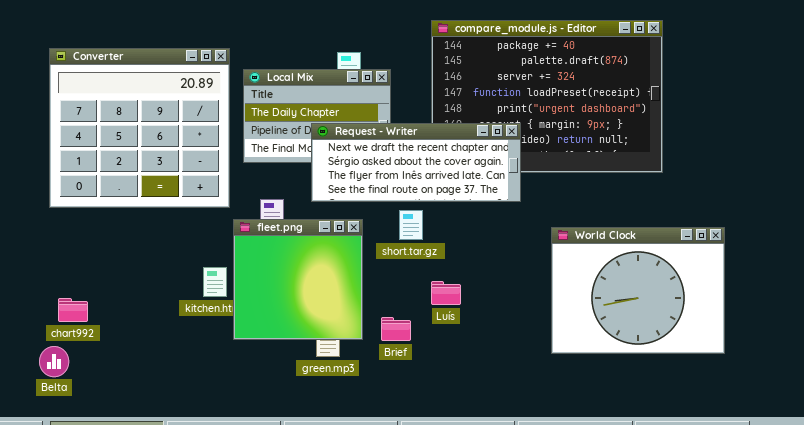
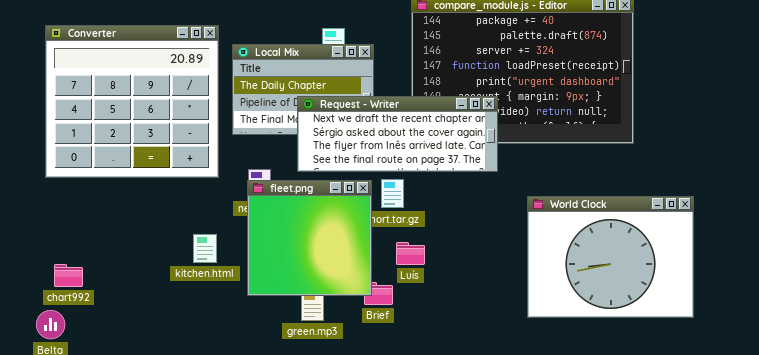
fleet.png: [233,219,363,340] -> [247,180,372,296], moved
Luís: [431,281,461,305] -> [396,242,425,265], moved

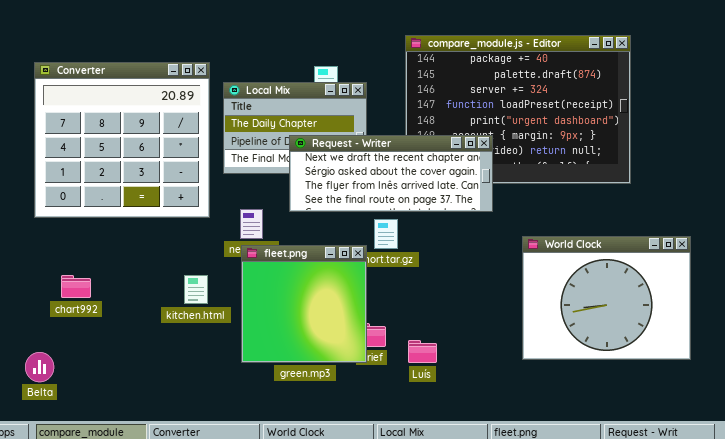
fleet.png: [247,180,372,296] -> [241,245,367,363], moved
Luís: [396,242,425,265] -> [408,340,437,363], moved
chart992: [54,264,83,287] -> [61,275,91,298], moved

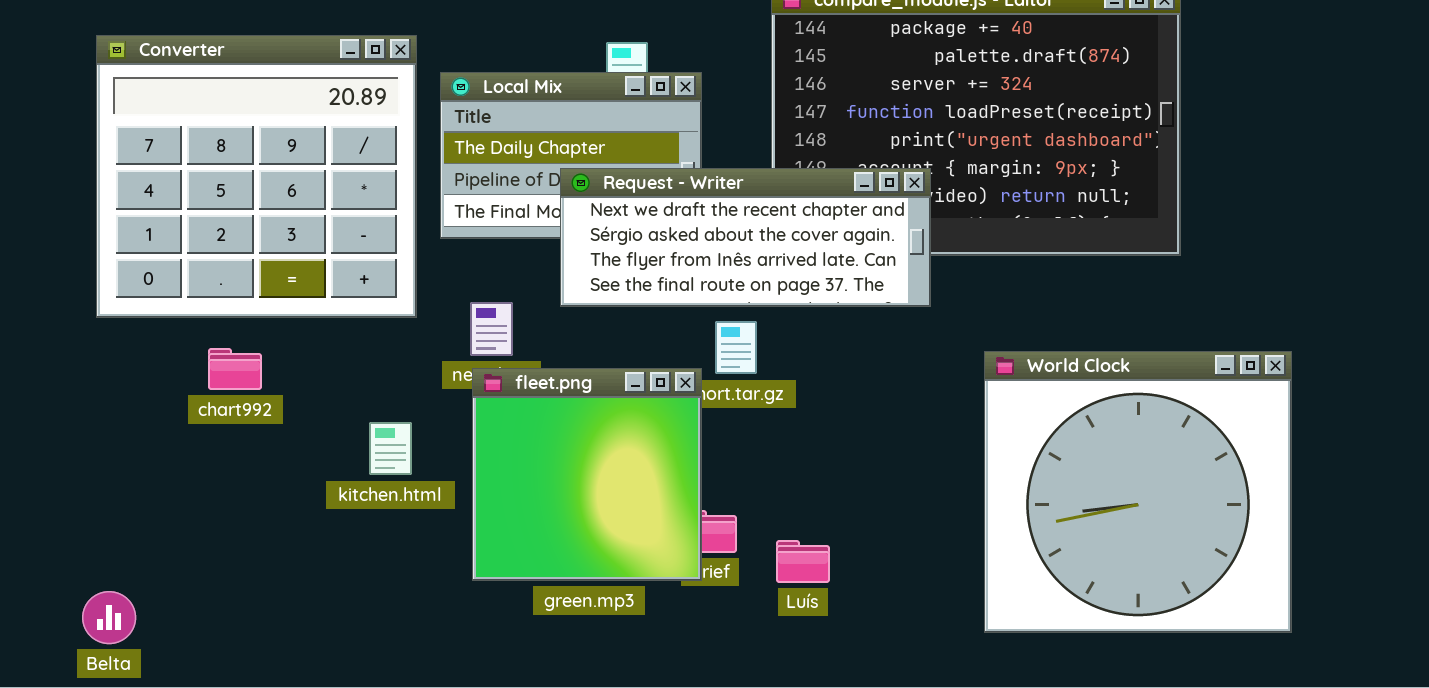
World Clock: [522,236,691,360] -> [984,351,1292,633], resized
chart992: [61,275,91,298] -> [208,348,262,390], moved
Belta: [25,352,54,382] -> [82,591,136,644], moved

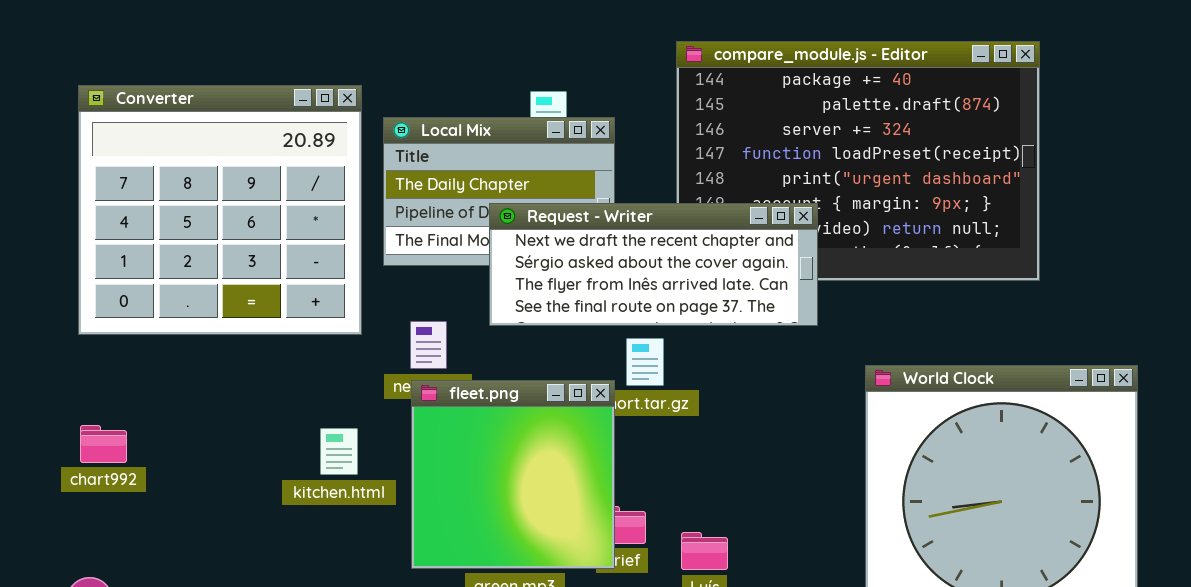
chart992: [208,348,262,390] -> [80,425,127,463], moved

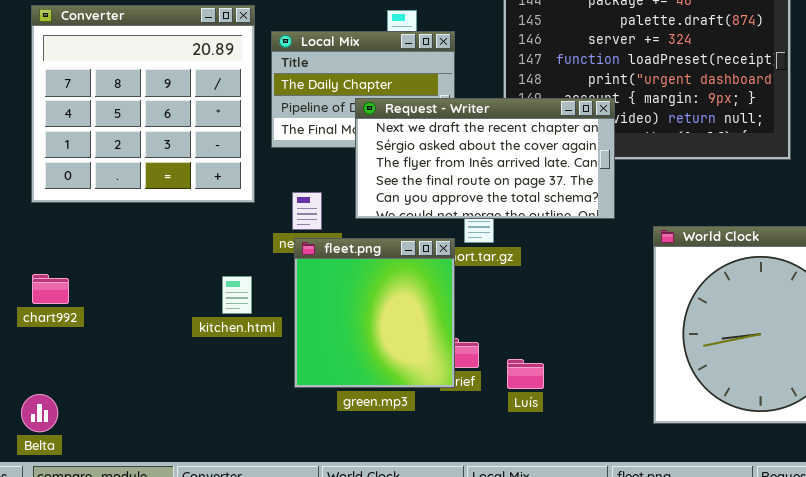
Request - Writer: [489,203,818,326] -> [355,98,615,219], resized

